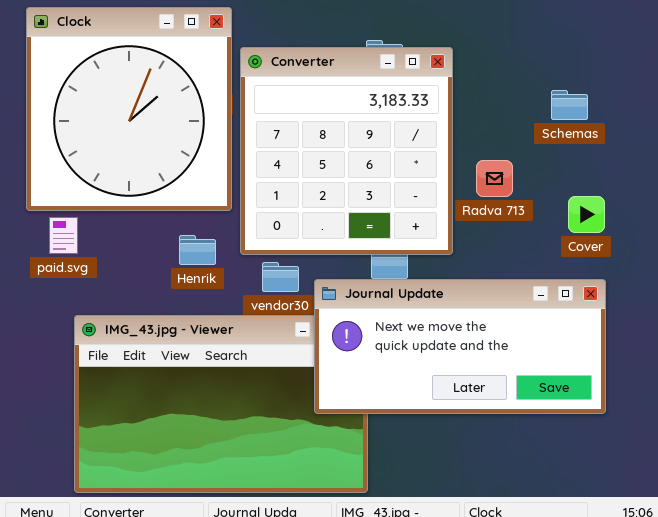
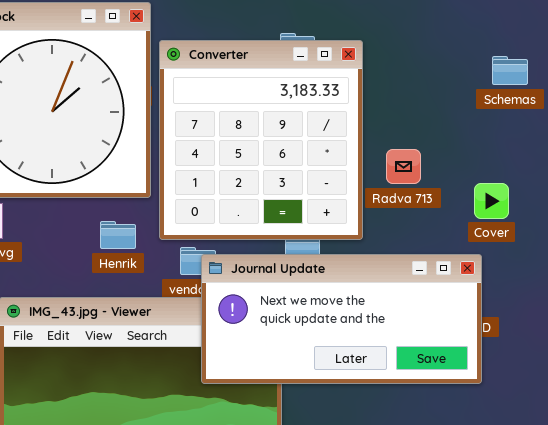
Schemas: [551,90,588,120] -> [492,56,528,85], moved
Journal Update: [314,279,606,414] -> [201,254,482,384], moved

